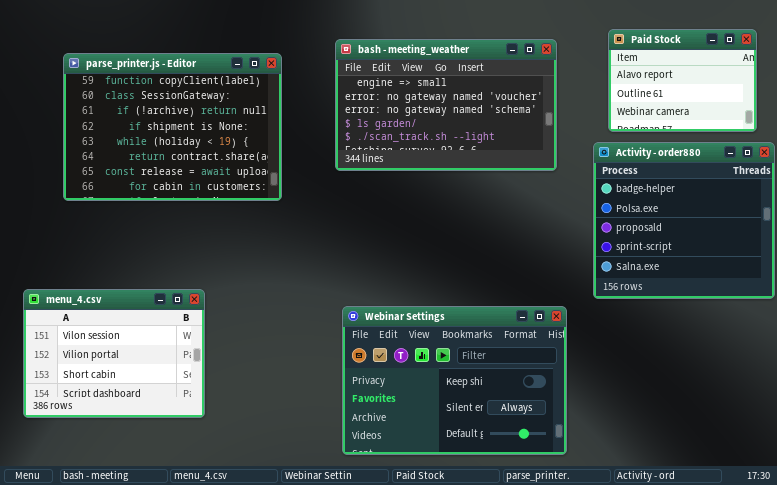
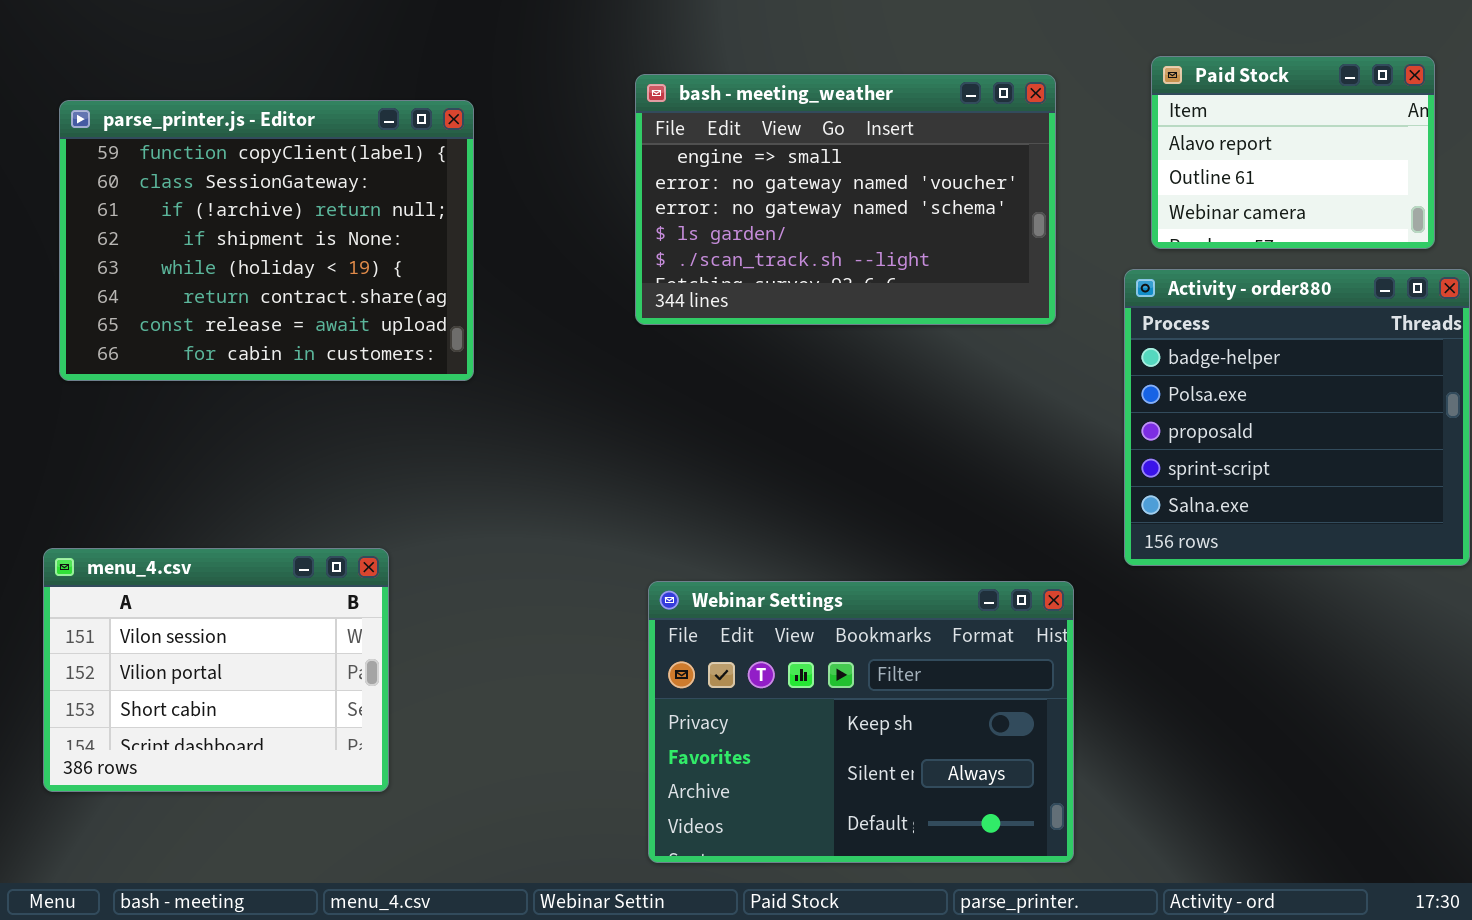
parse_printer.js - Editor: [63,53,282,201] -> [59,100,474,381], moved

